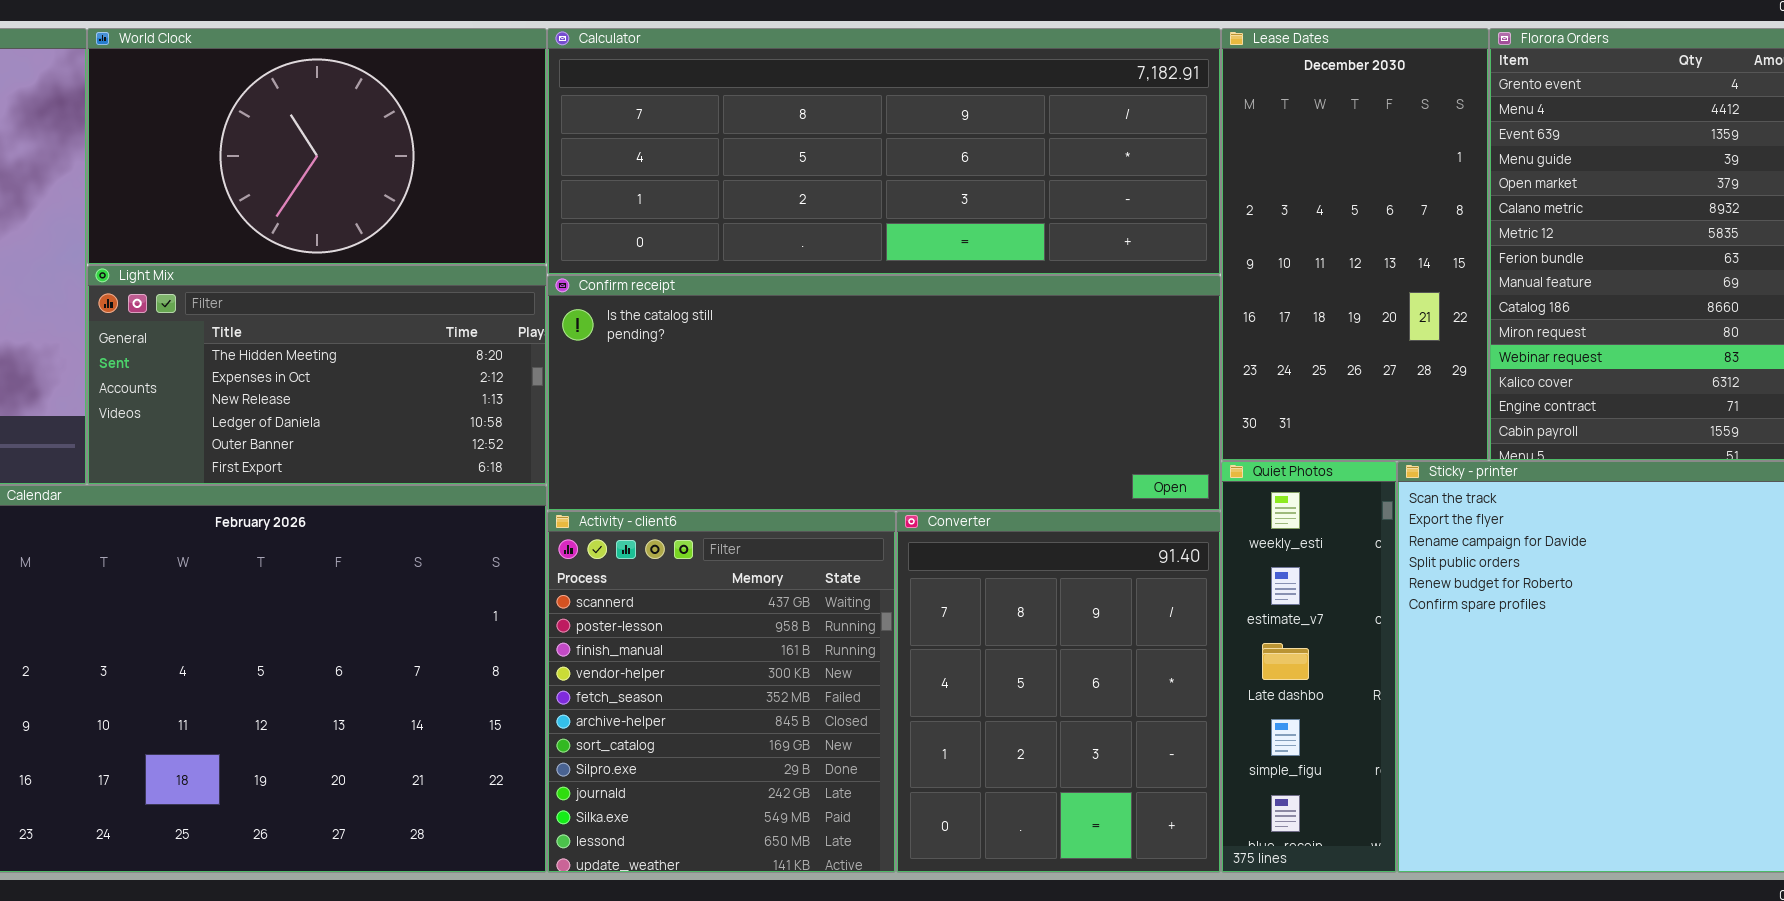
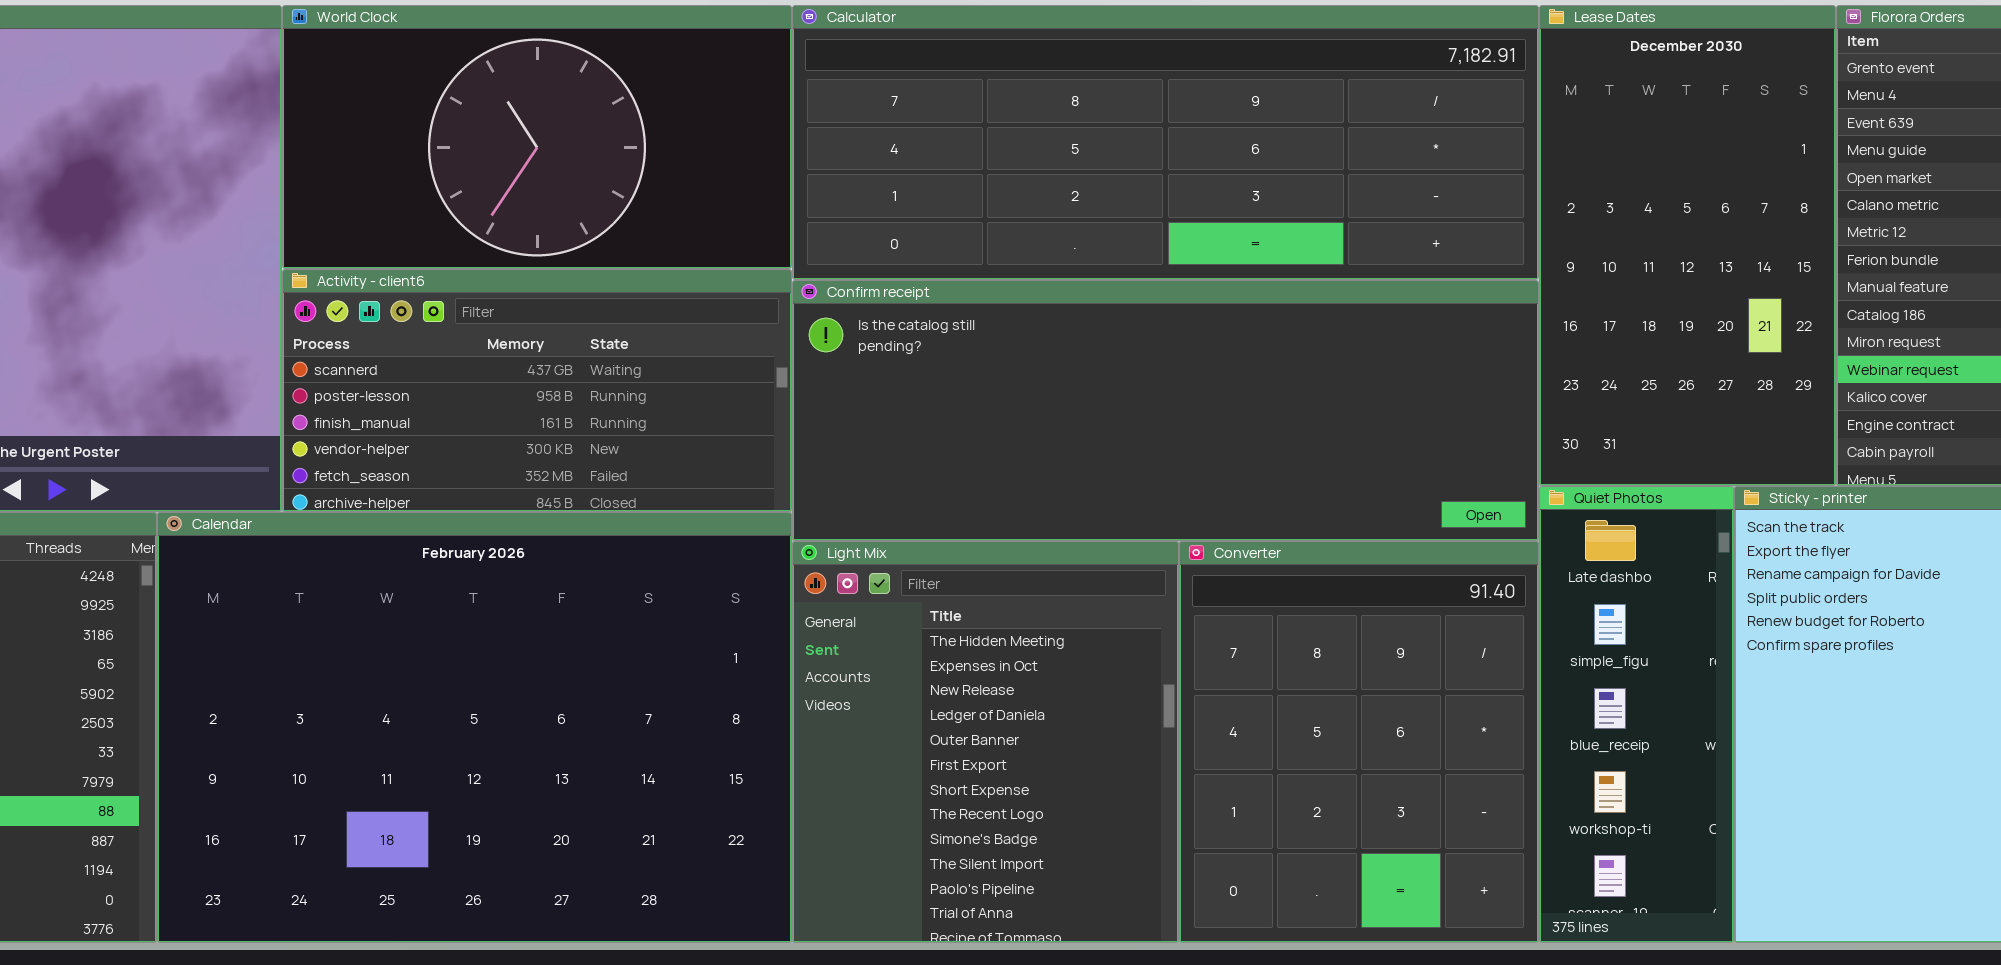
Light Mix: [87,265,547,485] -> [792,541,1179,943], moved, resized
Quiet Photos: [1221,461,1397,873] -> [1539,486,1734,943], scrolled down 2 rows
Activity - client6: [547,511,896,873] -> [282,269,792,512], moved, resized

